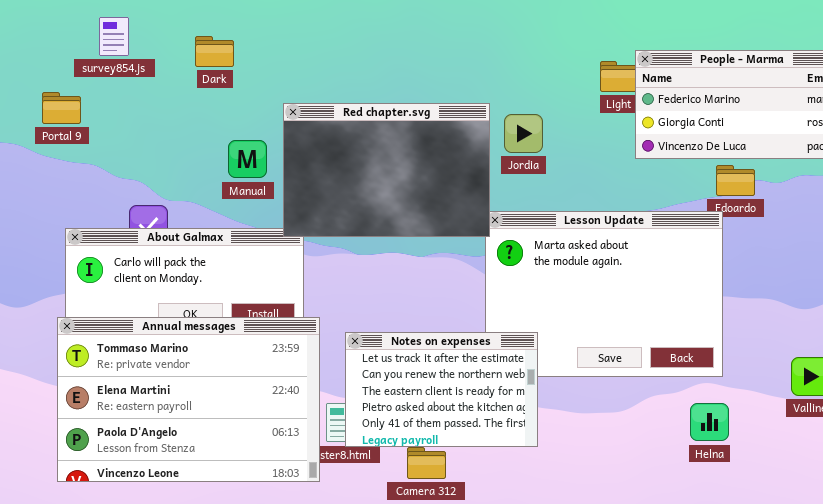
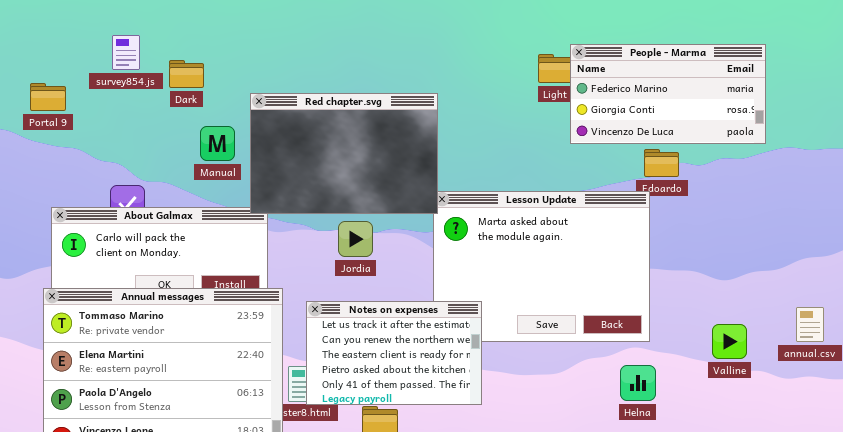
survey854.js: [99,17,129,56] -> [112,35,140,70], moved
Dark: [195,36,234,67] -> [169,60,204,88], moved
Jordia: [504,114,543,153] -> [338,221,373,257], moved

